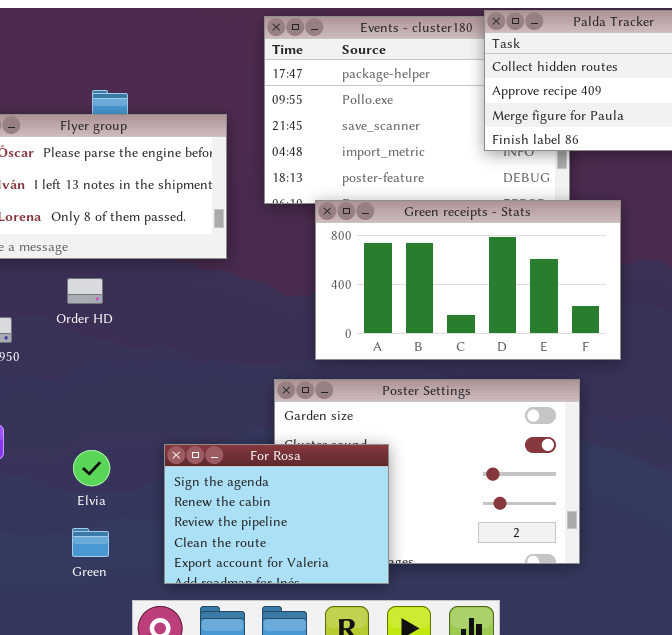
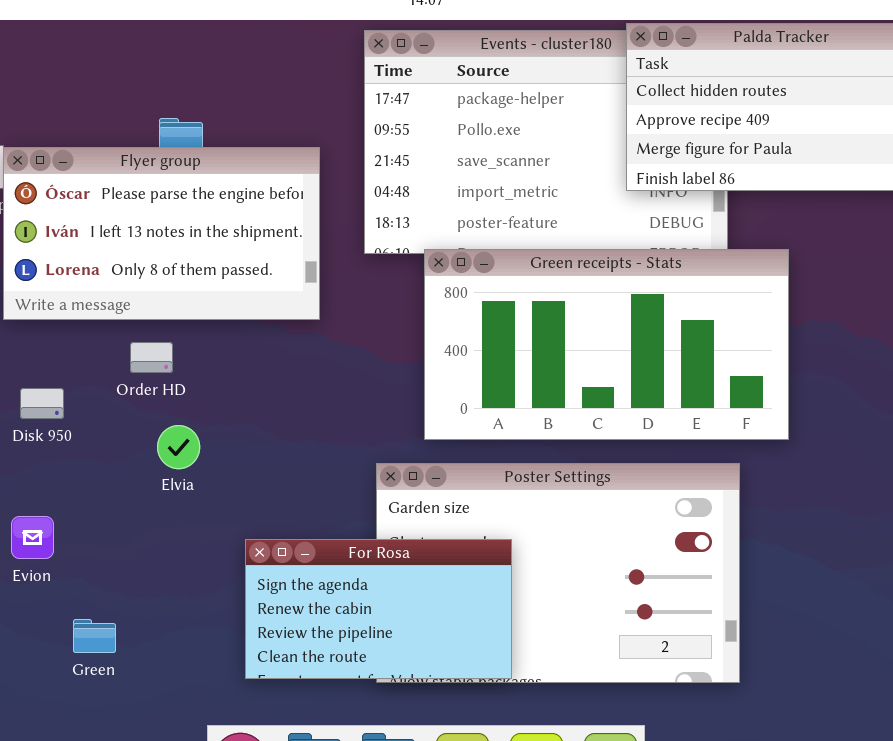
For Rosa: [164,444,389,584] -> [245,539,512,679], resized
Elvia: [73,450,110,486] -> [157,425,200,469], moved
Green: [72,528,109,557] -> [73,619,116,653], moved

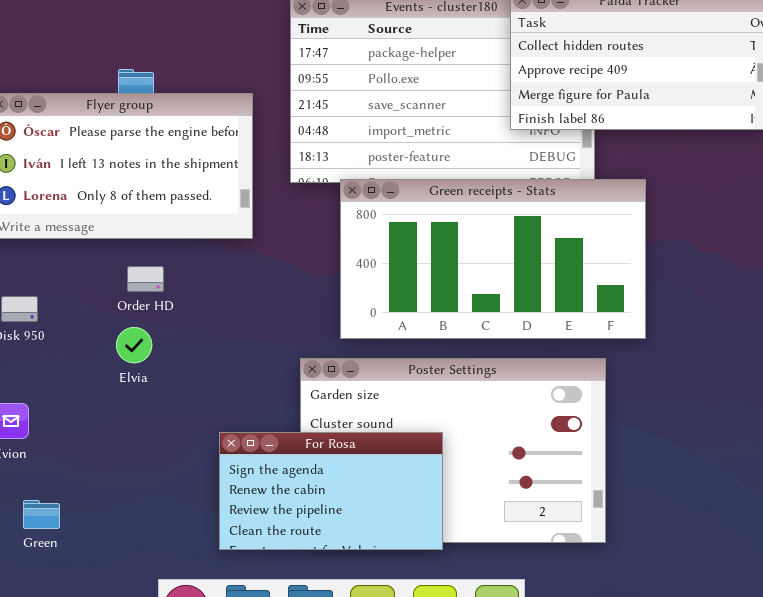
Order HD: [130,342,173,373] -> [127,266,164,292], moved
For Rosa: [245,539,512,679] -> [219,432,443,550], moved
Green: [73,619,116,653] -> [23,500,60,529], moved

